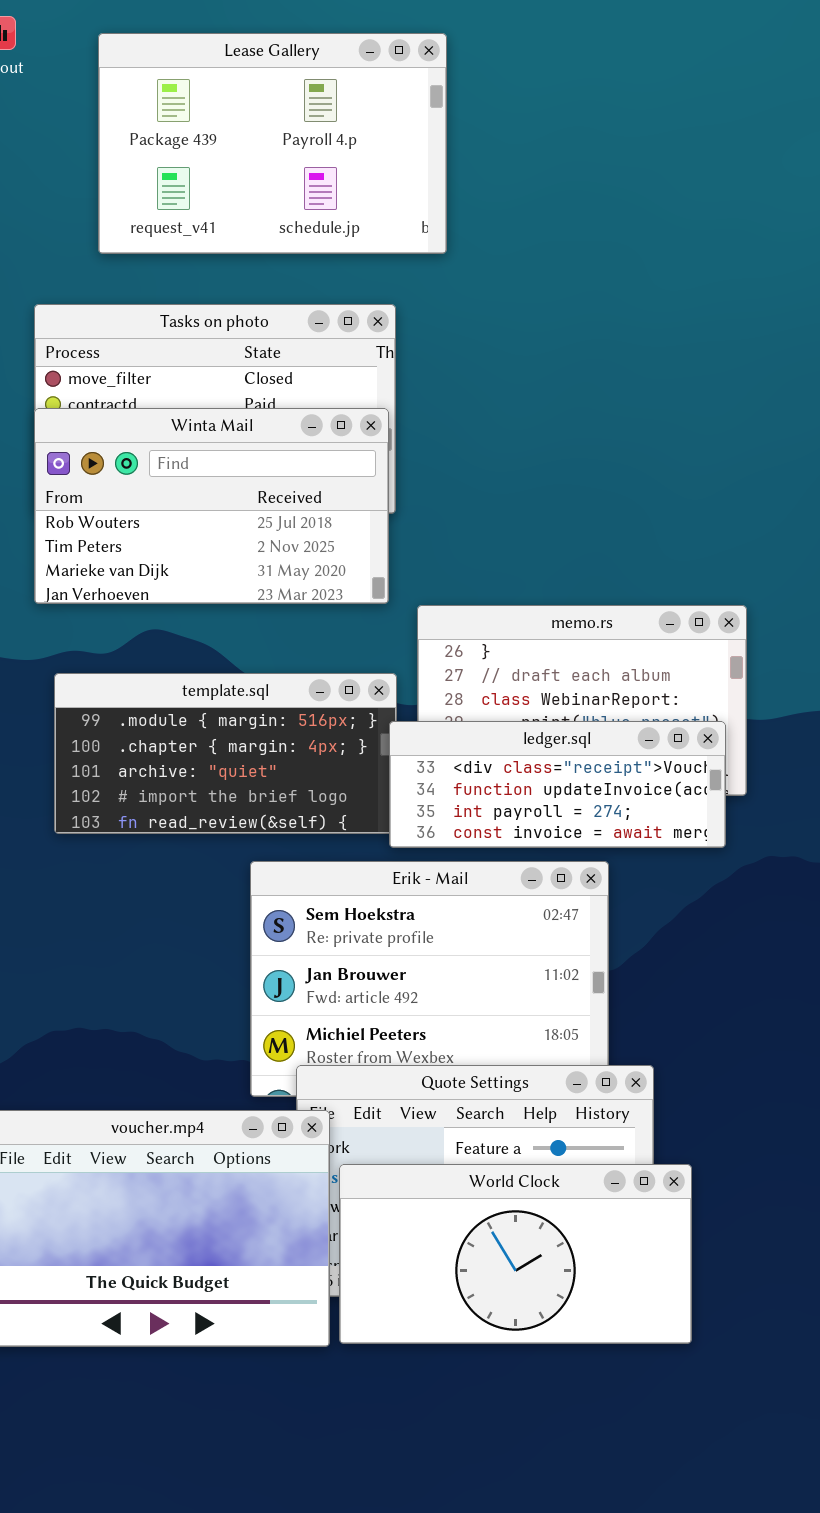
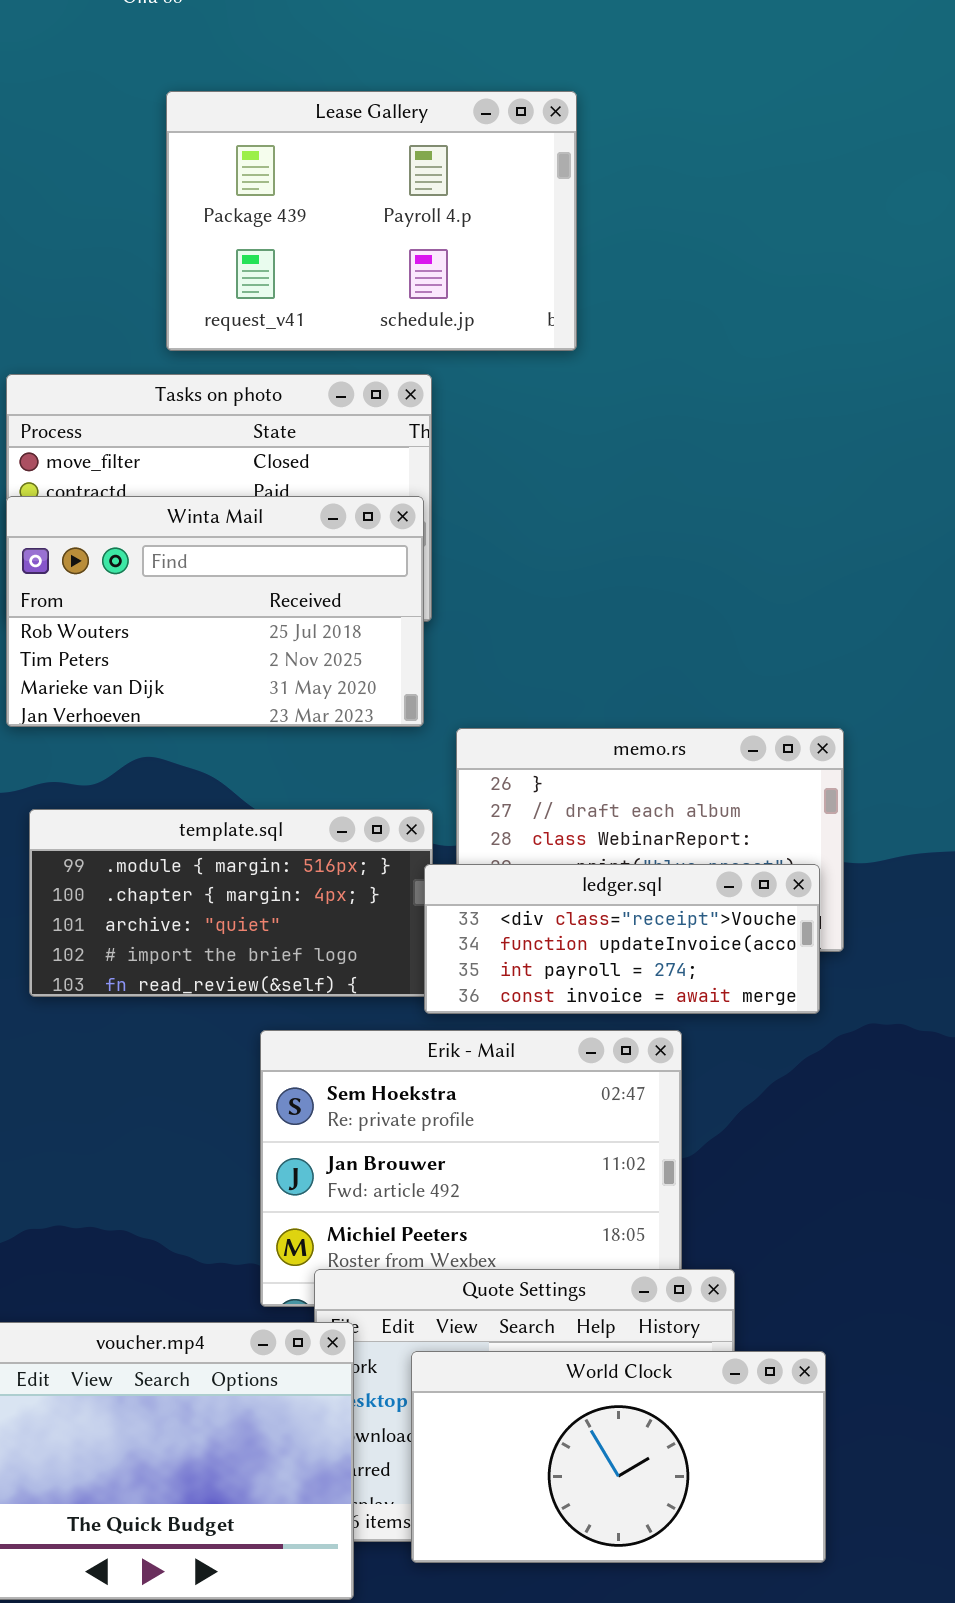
Lease Gallery: [98,33,447,254] -> [166,91,577,351], moved
World Clock: [339,1164,692,1344] -> [411,1351,826,1563], moved

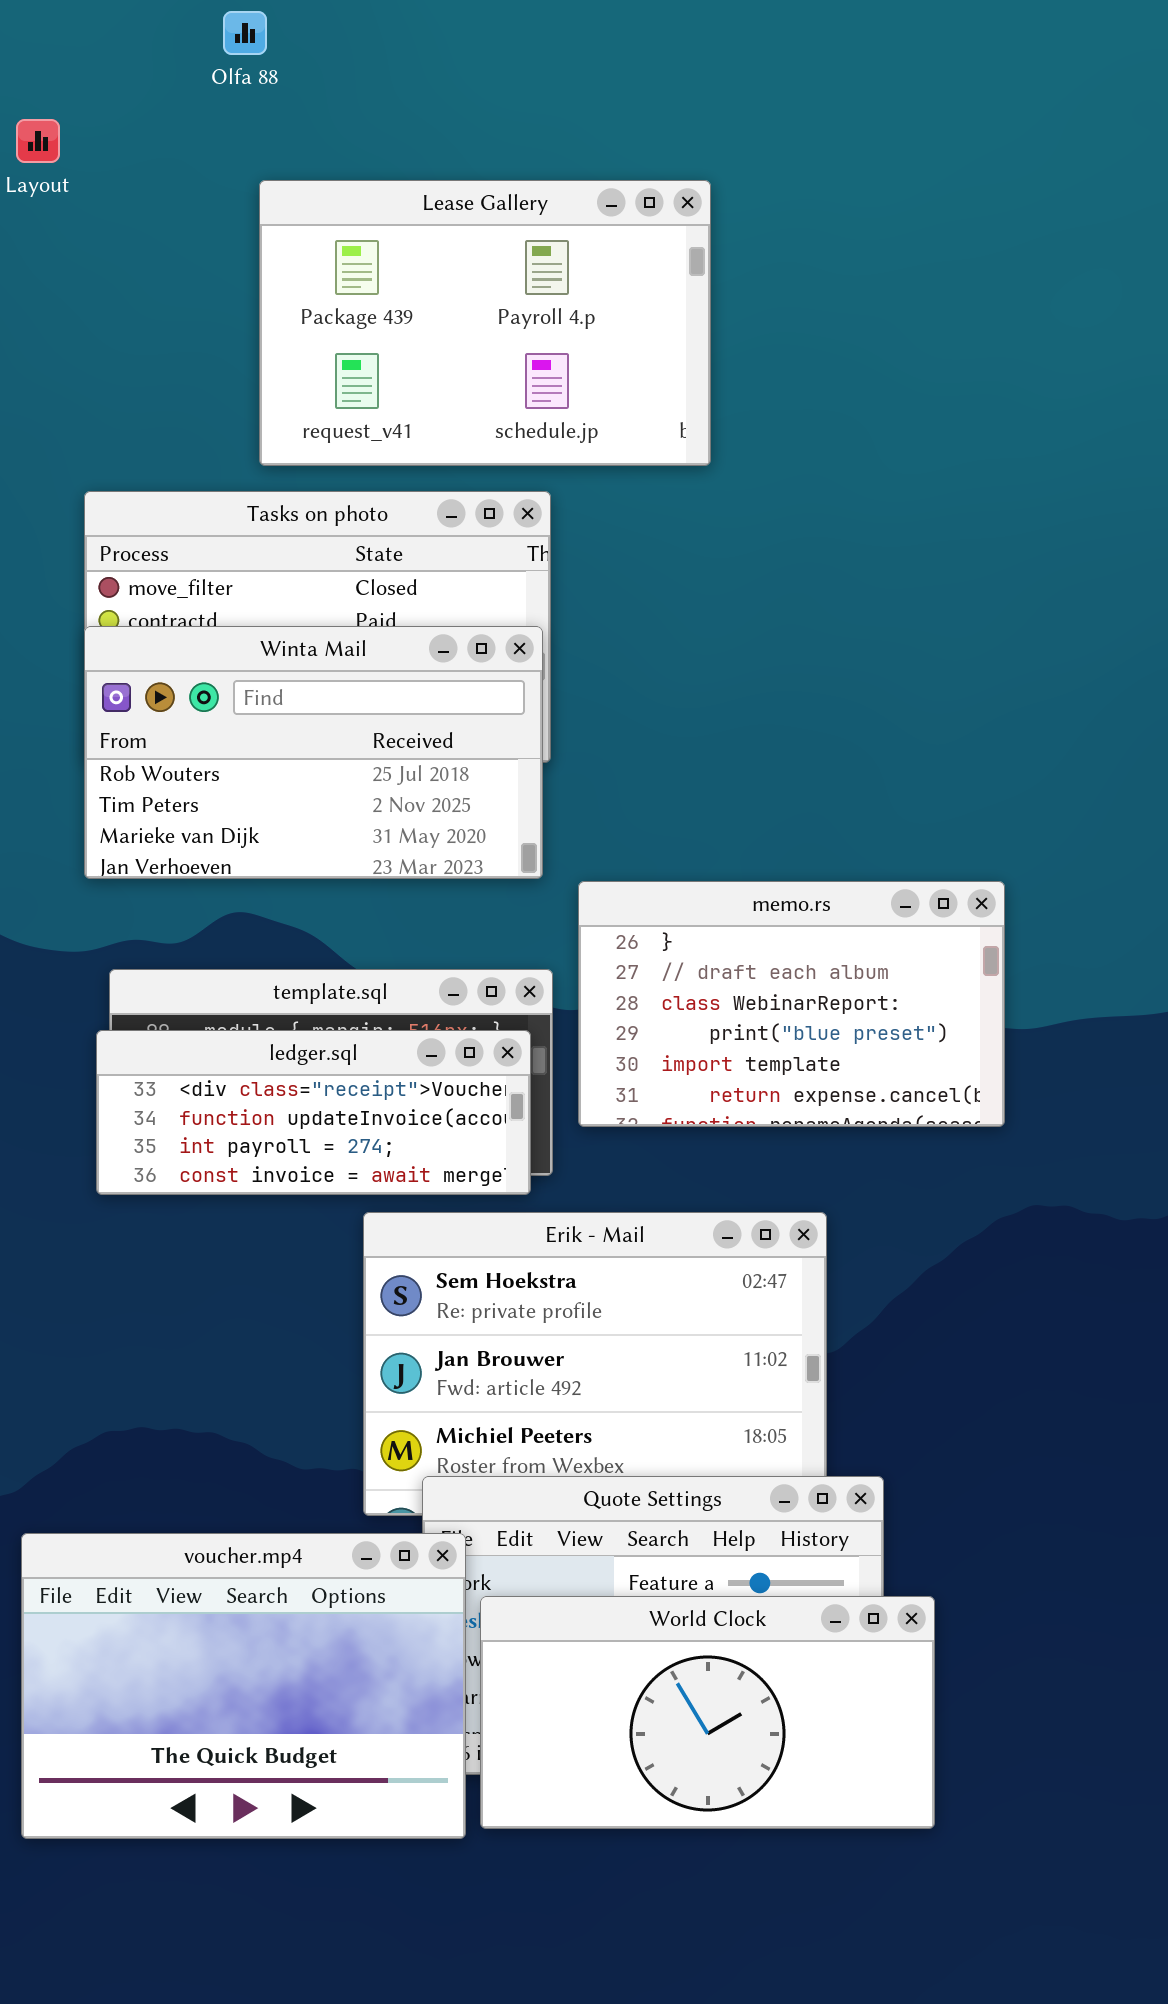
ledger.sql: [424,864,820,1014] -> [96,1030,531,1195], moved
World Clock: [411,1351,826,1563] -> [480,1596,935,1829], moved

